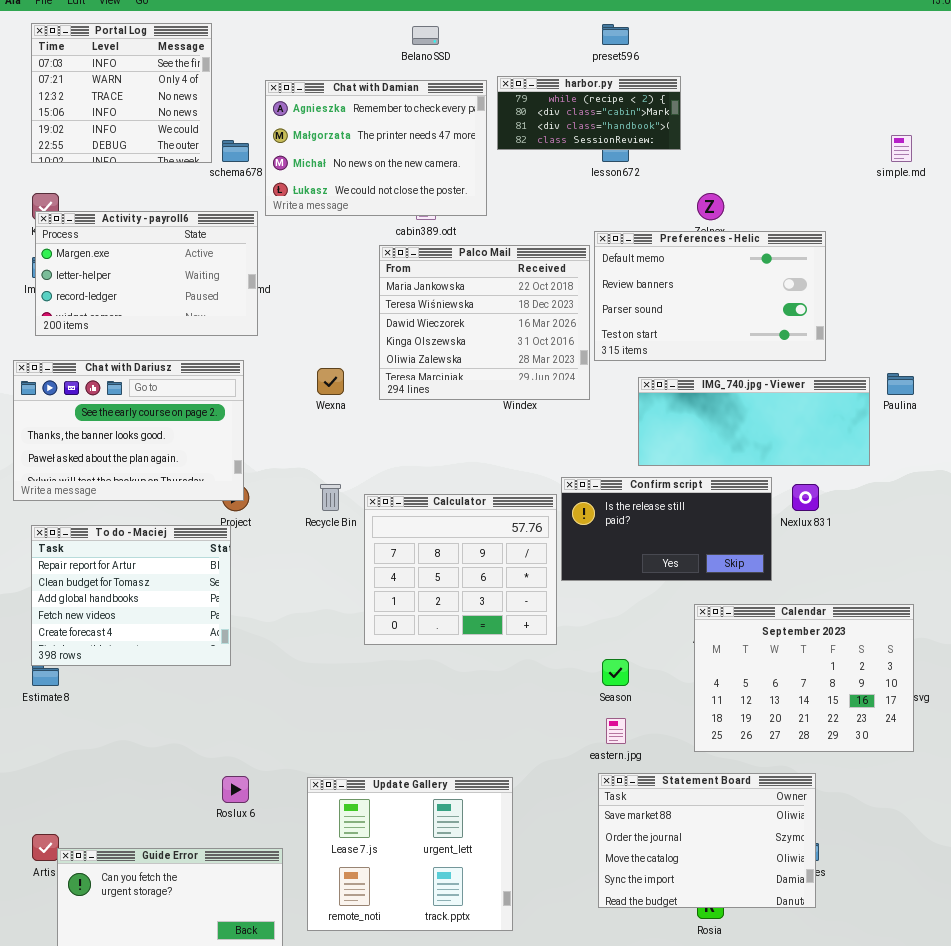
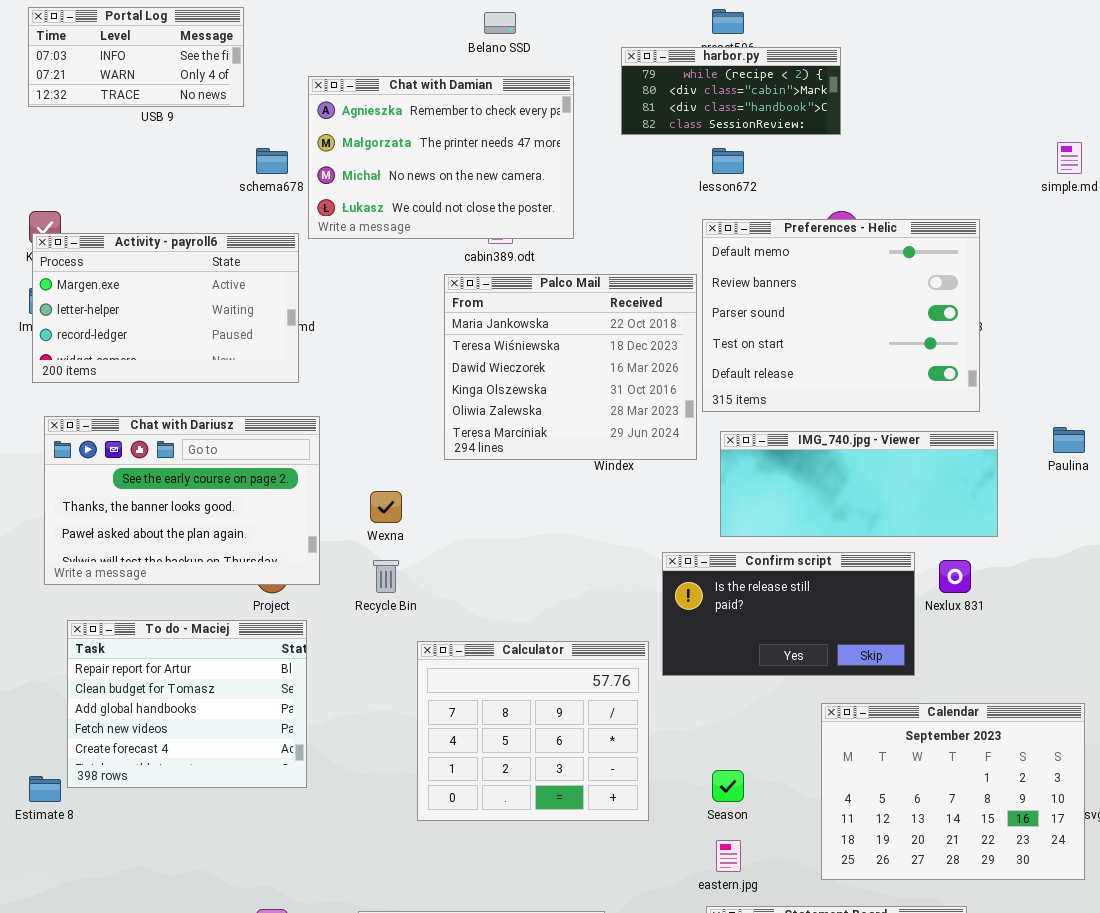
Portal Log: [31,23,212,163] -> [28,7,244,107], resized
harbor.py: [497,76,681,150] -> [621,47,841,135], moved
Preferences - Helic: [594,231,826,361] -> [702,219,980,412], resized
Chat with Dariusz: [13,360,244,501] -> [44,416,320,585], moved
Wexna: [317,368,344,395] -> [370,491,402,523], moved
IMG_740.jpg - Viewer: [638,377,870,466] -> [720,431,998,537], moved
Calculator: [364,494,557,645] -> [417,641,649,821], moved
To do - Maciej: [31,525,231,666] -> [67,620,307,788], moved

